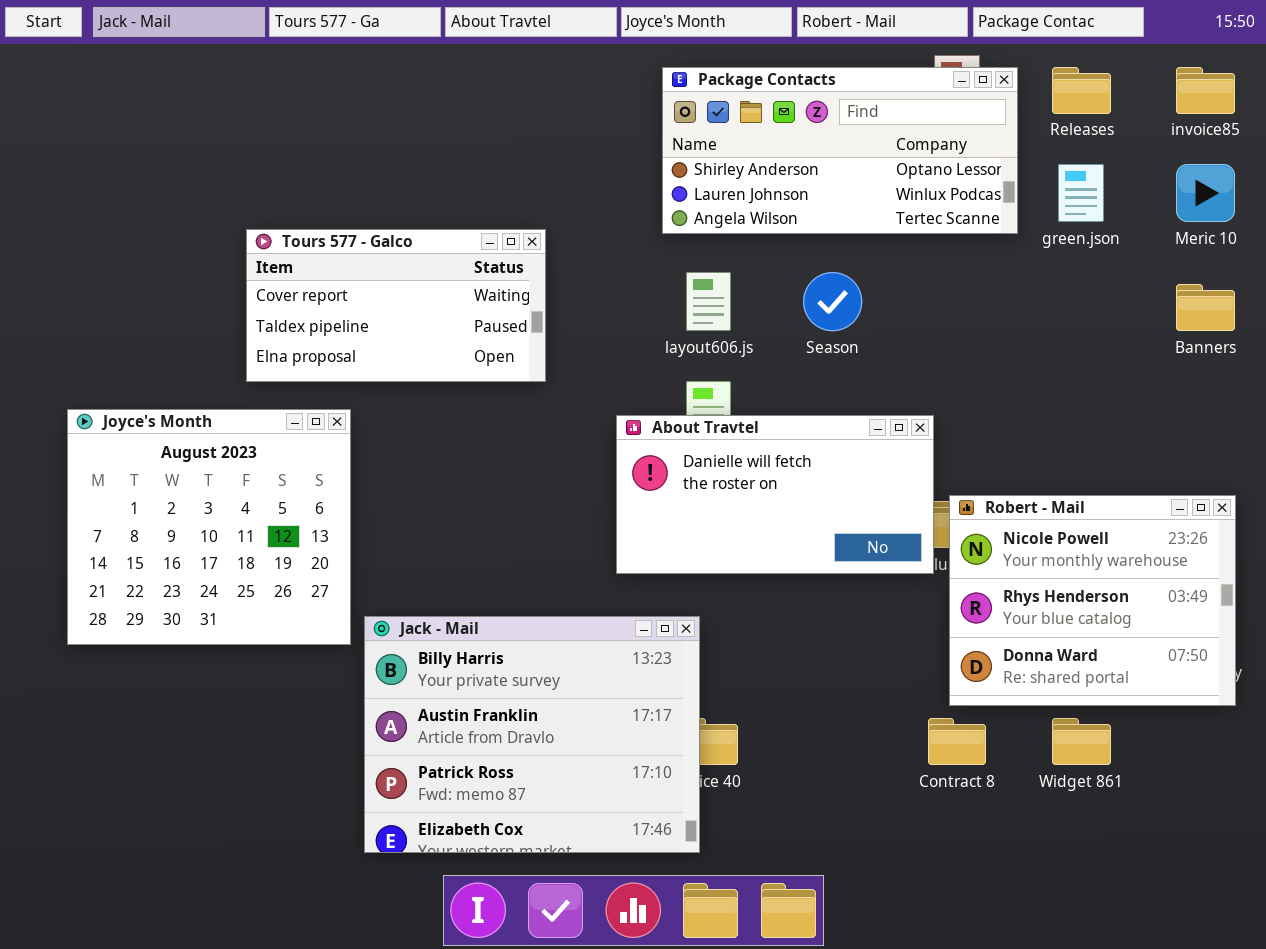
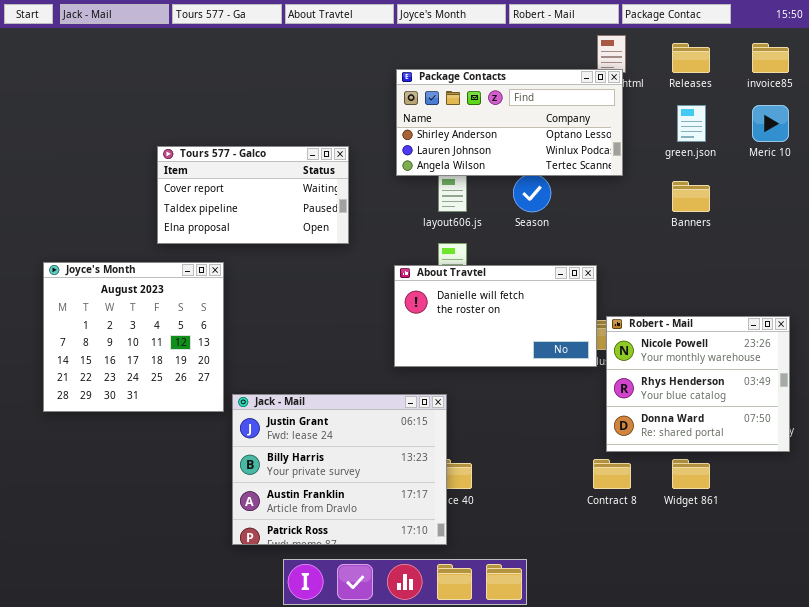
Package Contacts: [662,67,1018,234] -> [396,69,623,176], moved
Banners: [1176,284,1235,331] -> [672,181,710,212], moved
Jack - Mail: [364,616,700,853] -> [232,394,447,545], scrolled up 1 row

